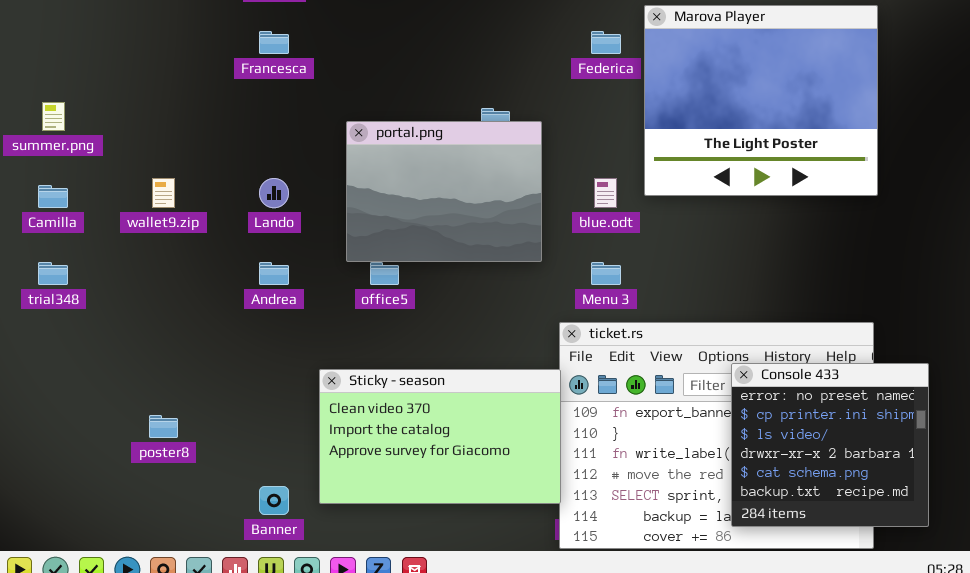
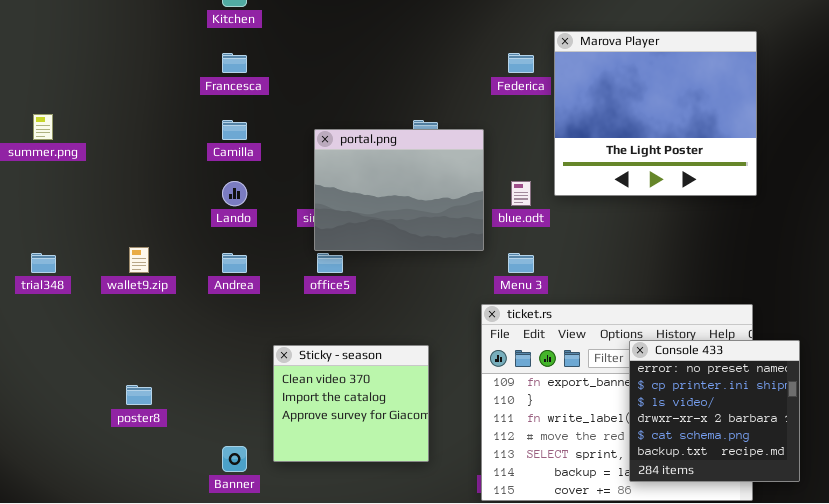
portal.png: [346,121,542,262] -> [314,129,484,251], moved
wallet9.zip: [152,178,175,208] -> [129,247,149,273], moved
Camilla: [38,185,68,208] -> [222,120,247,140], moved
Sticky - season: [319,369,561,504] -> [273,345,429,462], resized

